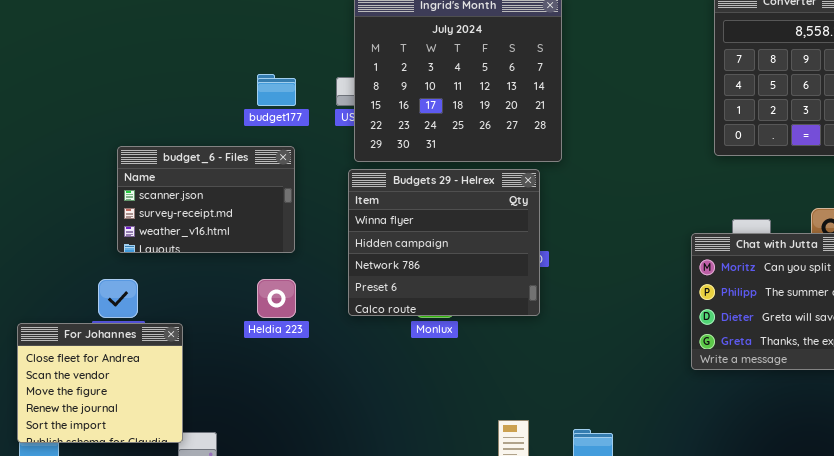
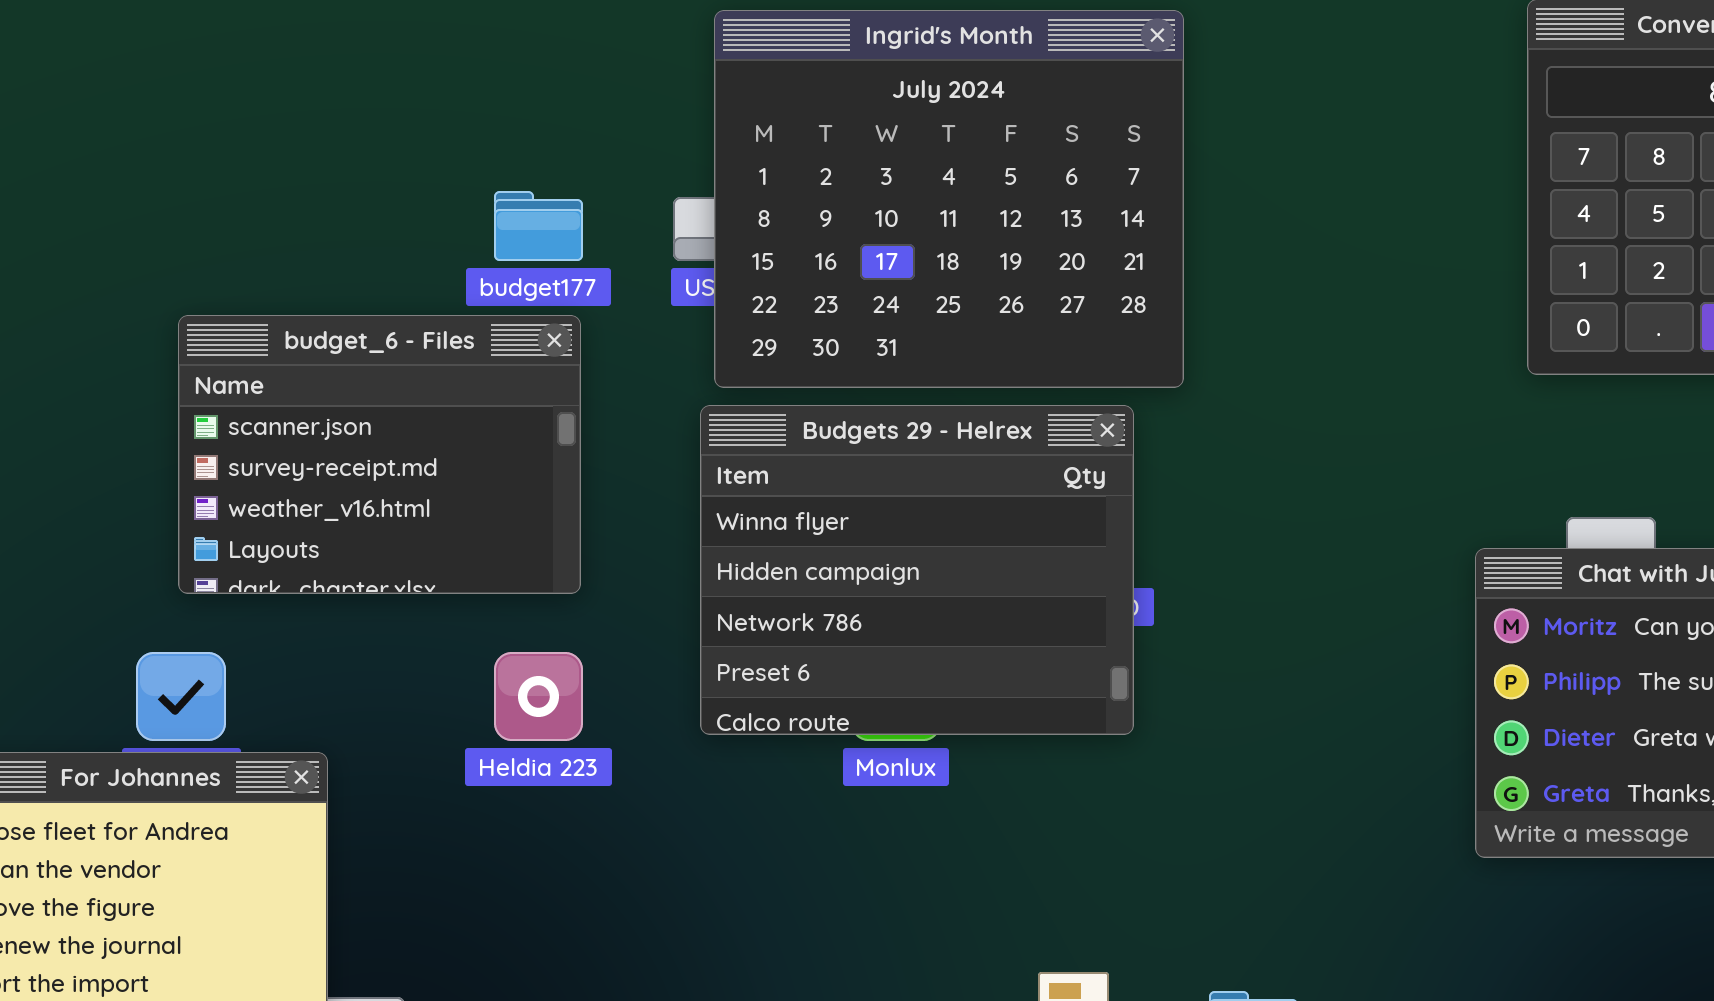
budget_6 - Files: [117,146,295,253] -> [178,315,581,594], resized

